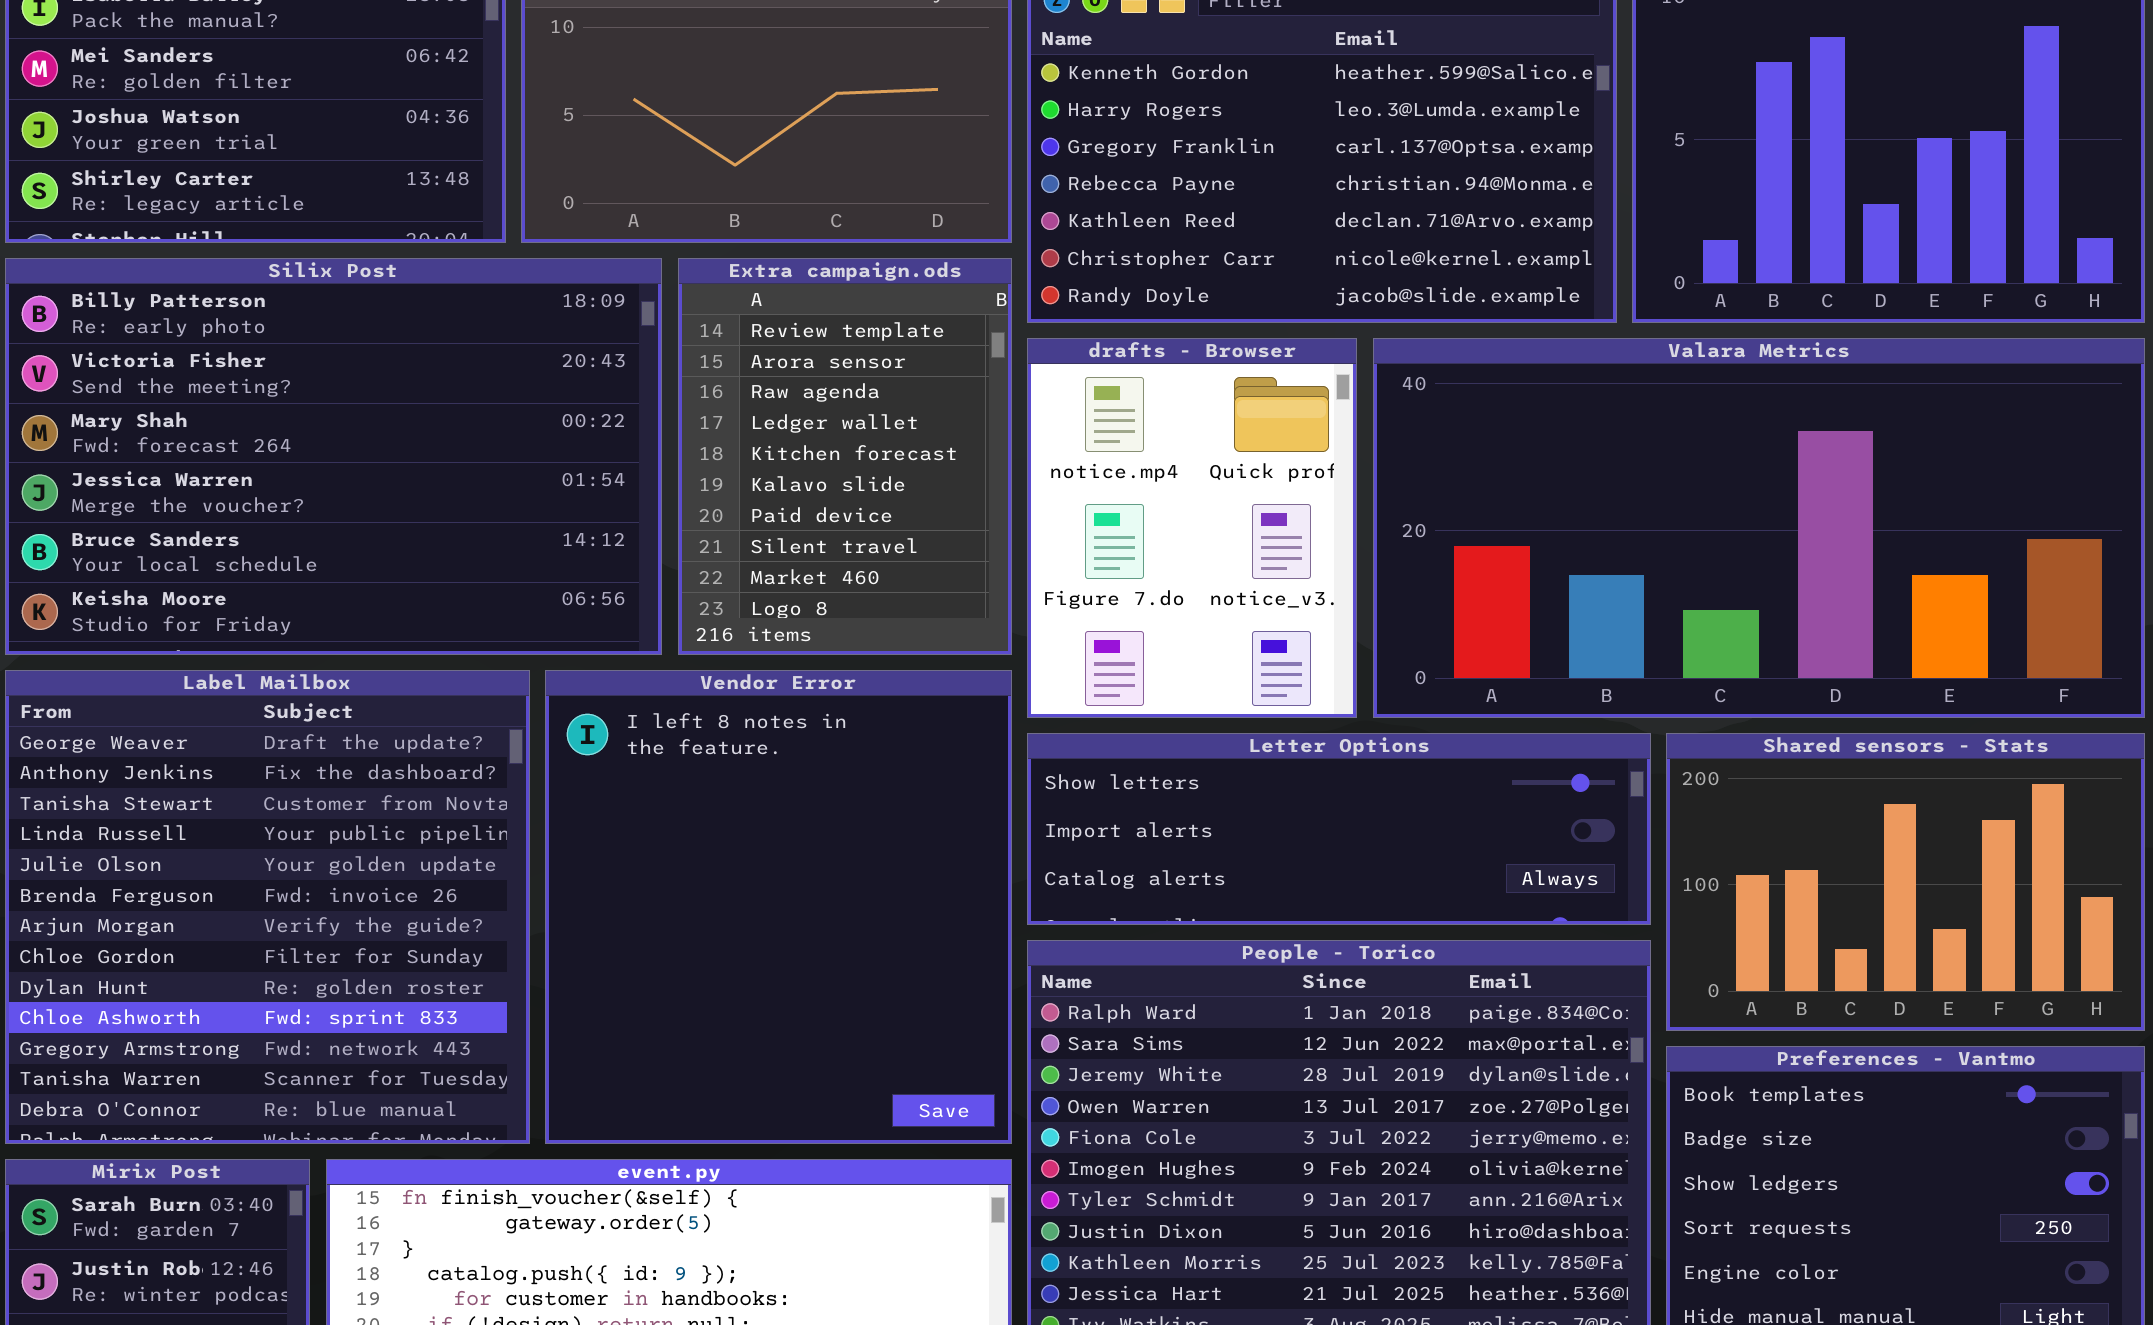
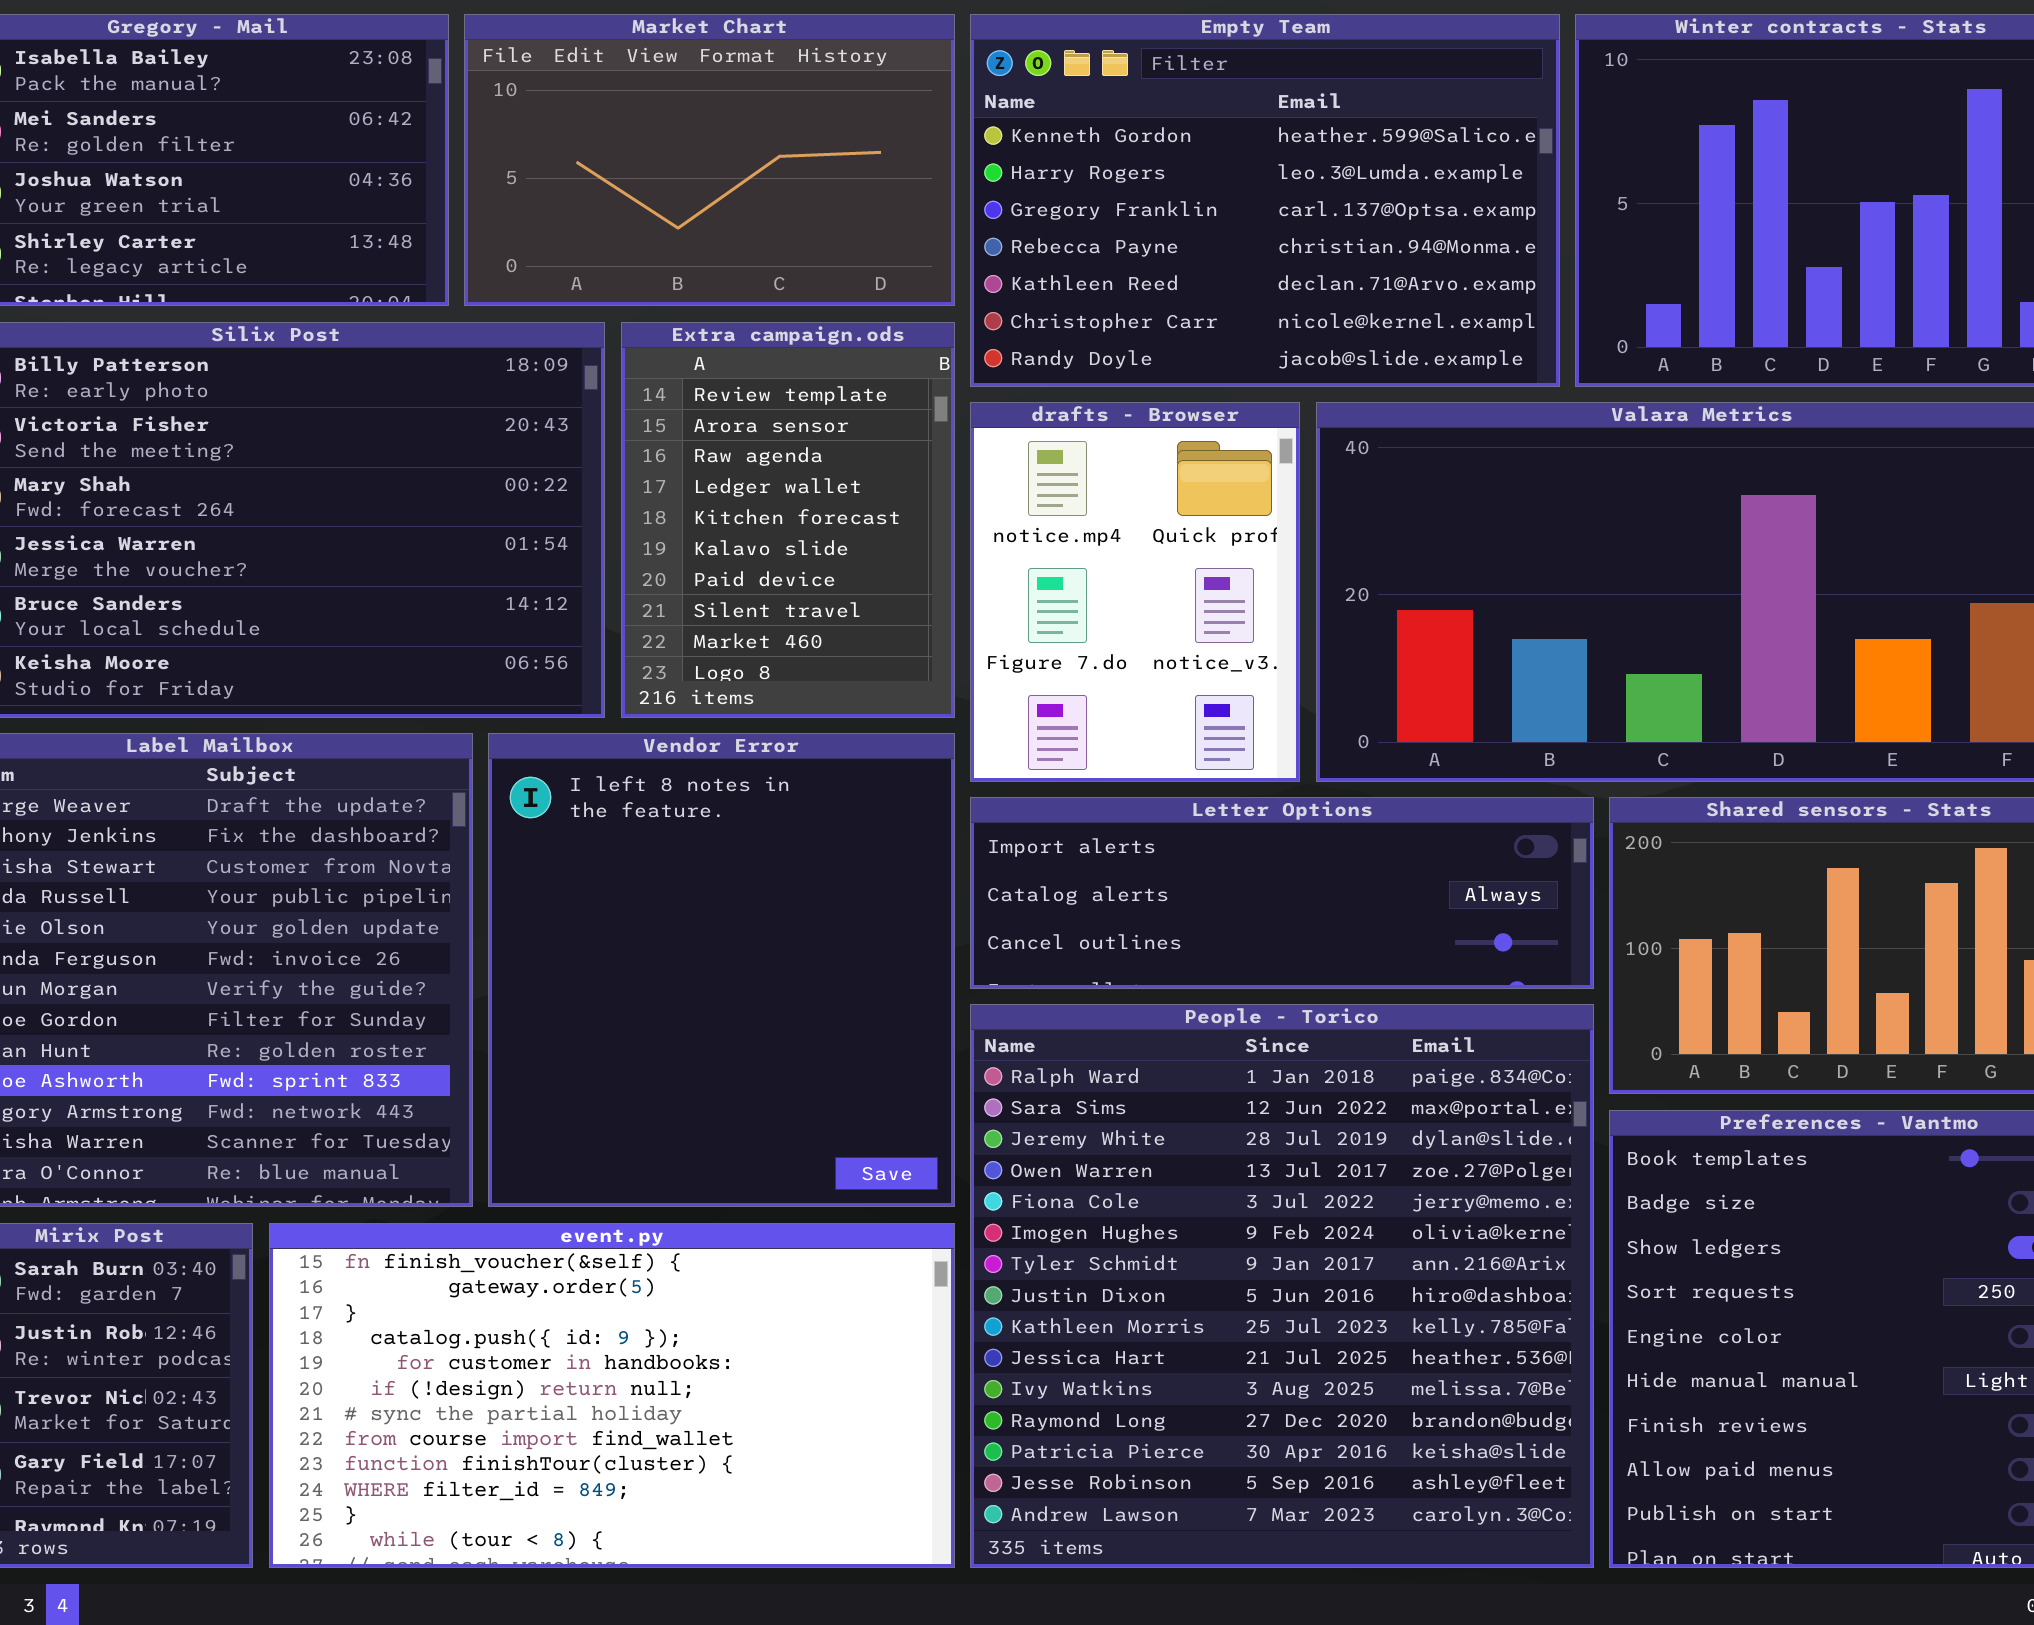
Letter Options: [1027,733,1651,925] -> [970,797,1594,989], scrolled down 1 row

